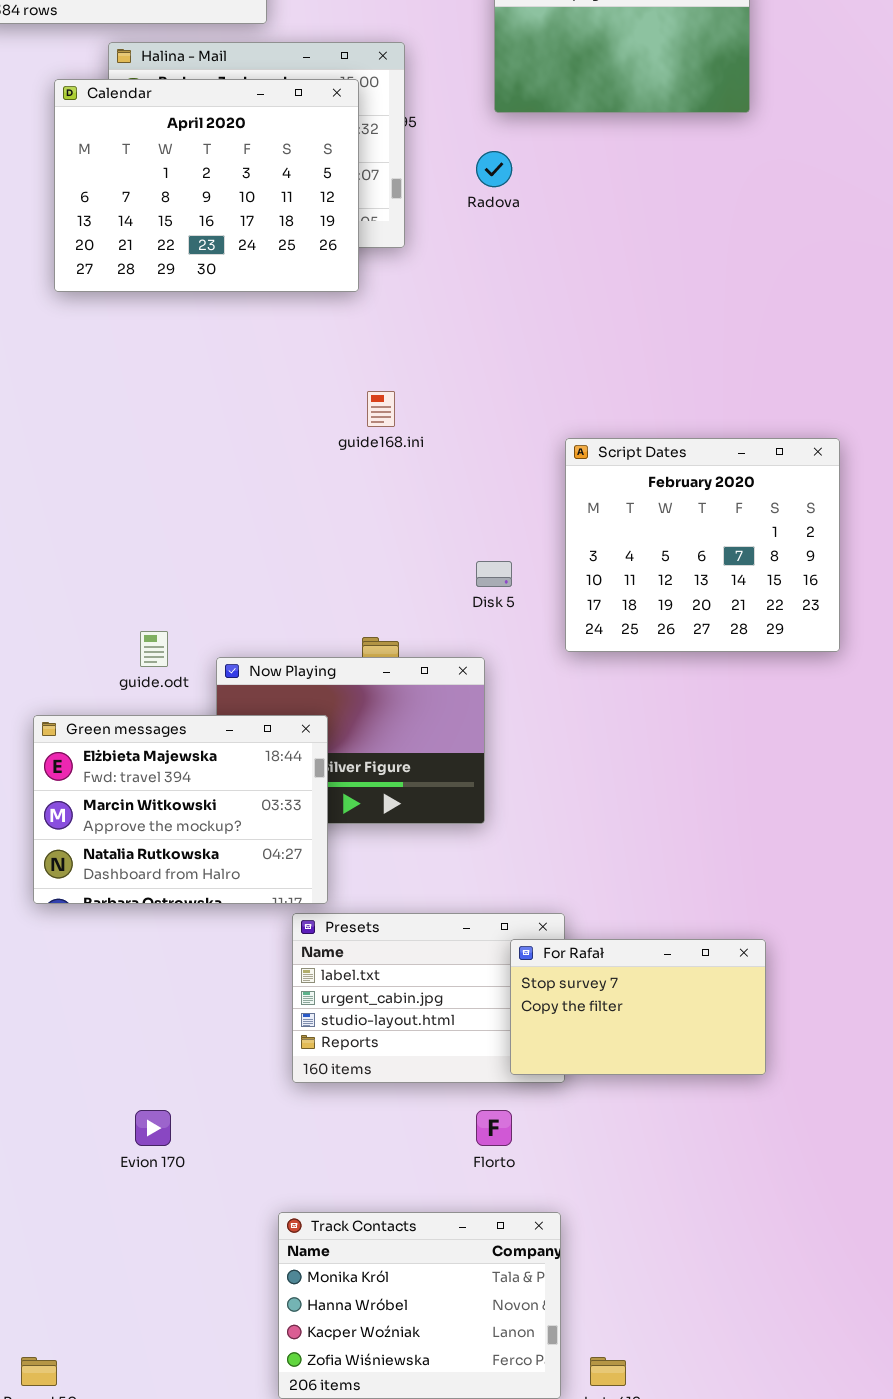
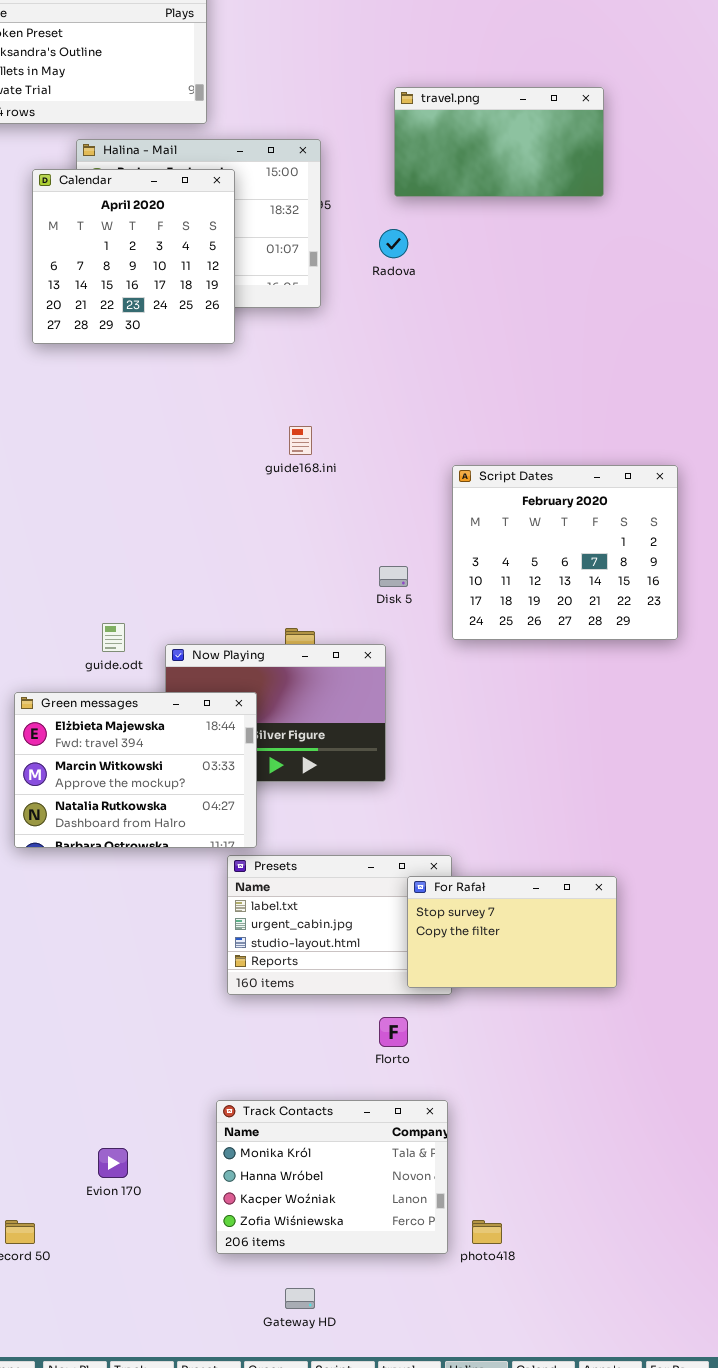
Calendar: [54,79,359,292] -> [32,169,235,344], resized
Evion 170: [135,1110,171,1146] -> [98,1148,128,1178], moved

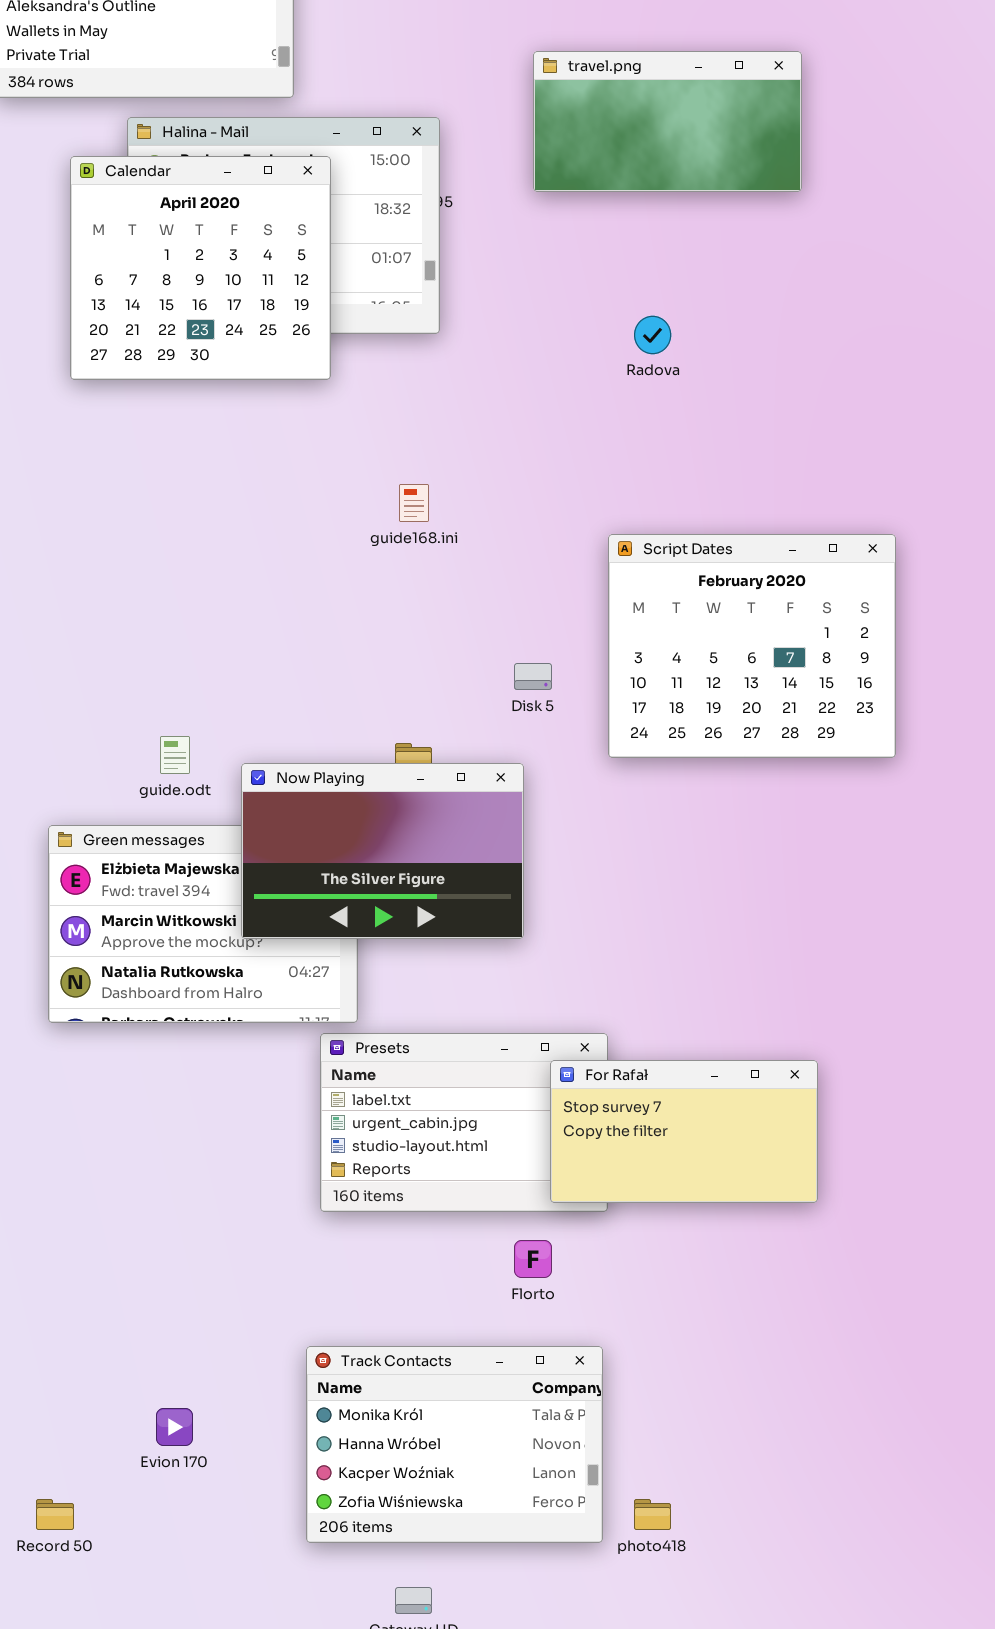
Radova: [379,229,408,258] -> [634,316,671,354], moved
Now Playing: [165,644,386,782] -> [241,763,524,939], raised

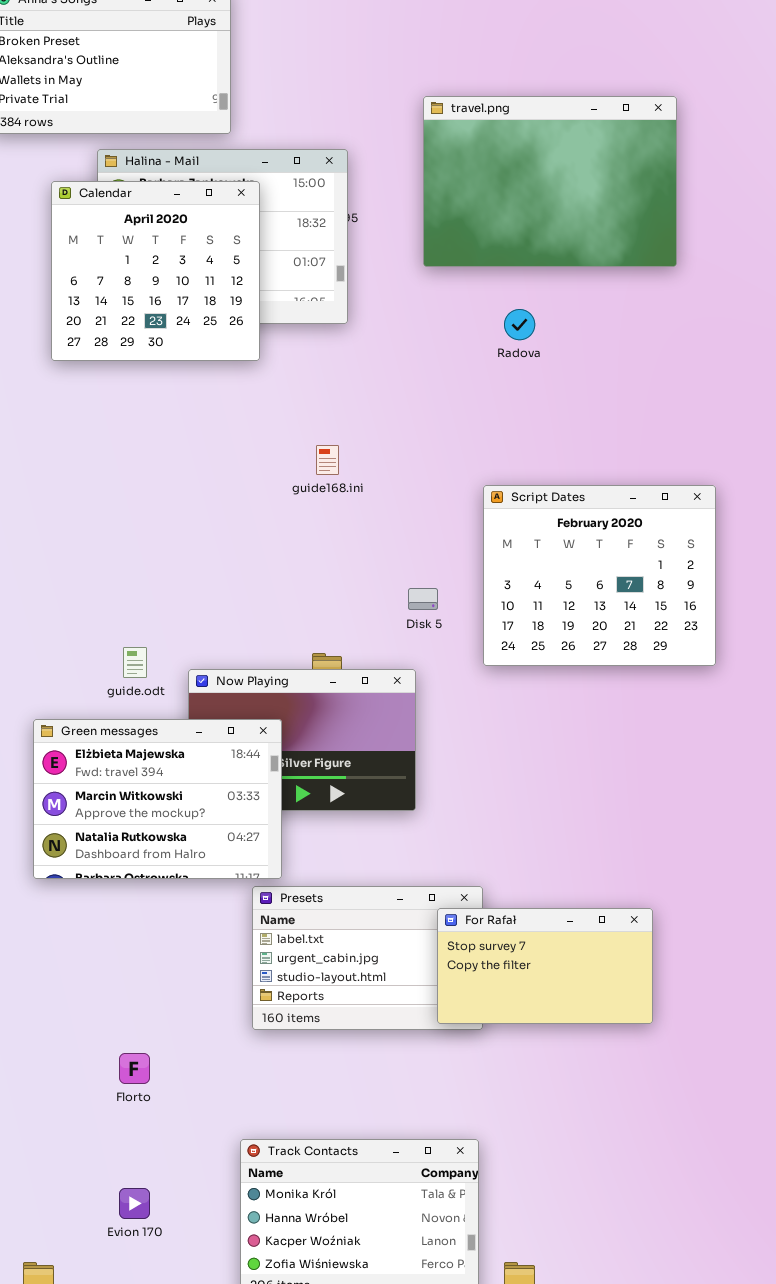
travel.png: [533,51,802,192] -> [423,96,677,267], resized
Green messages: [48,825,358,1023] -> [33,719,282,879], raised
Florto: [514,1240,552,1278] -> [119,1053,150,1084], moved

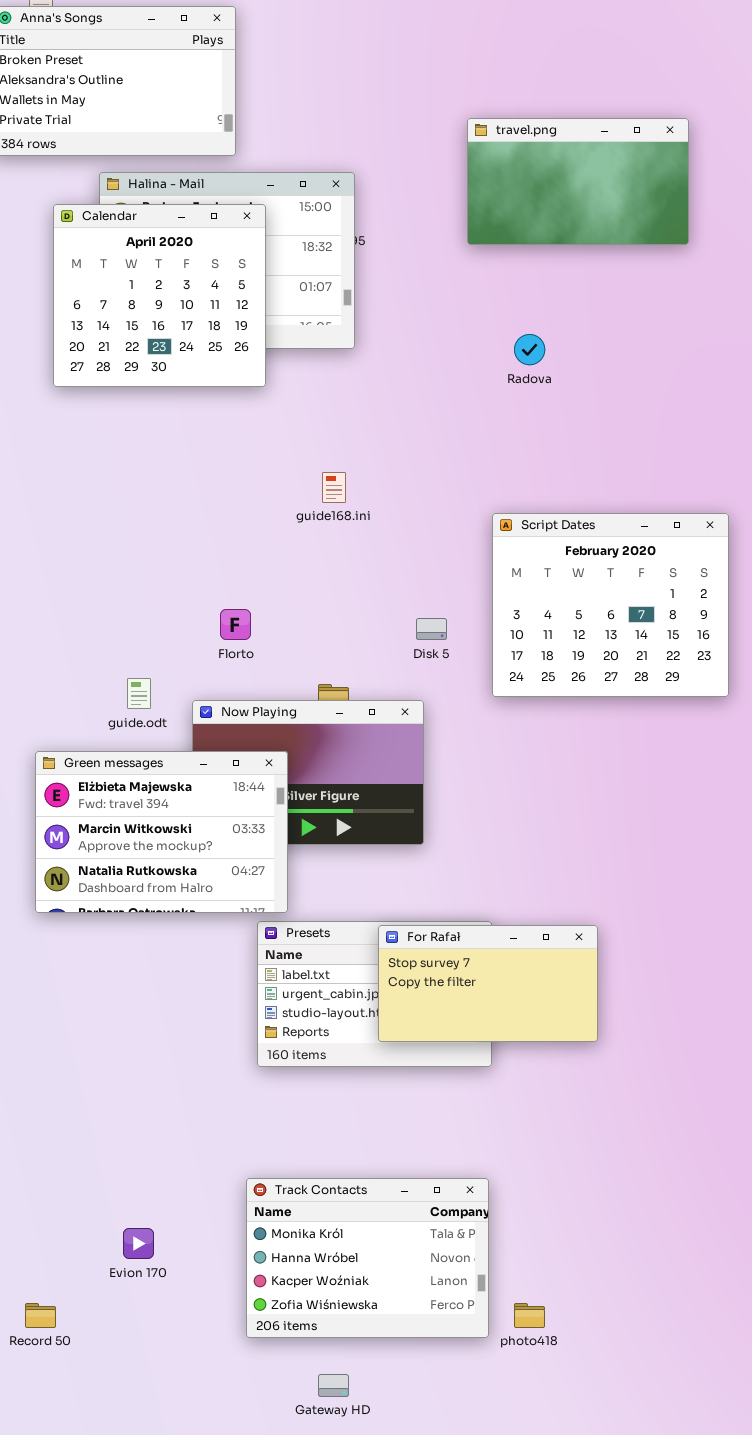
travel.png: [423,96,677,267] -> [467,118,689,245], resized
For Rafał: [437,908,653,1024] -> [378,925,598,1042], moved
Florto: [119,1053,150,1084] -> [220,609,251,640], moved

